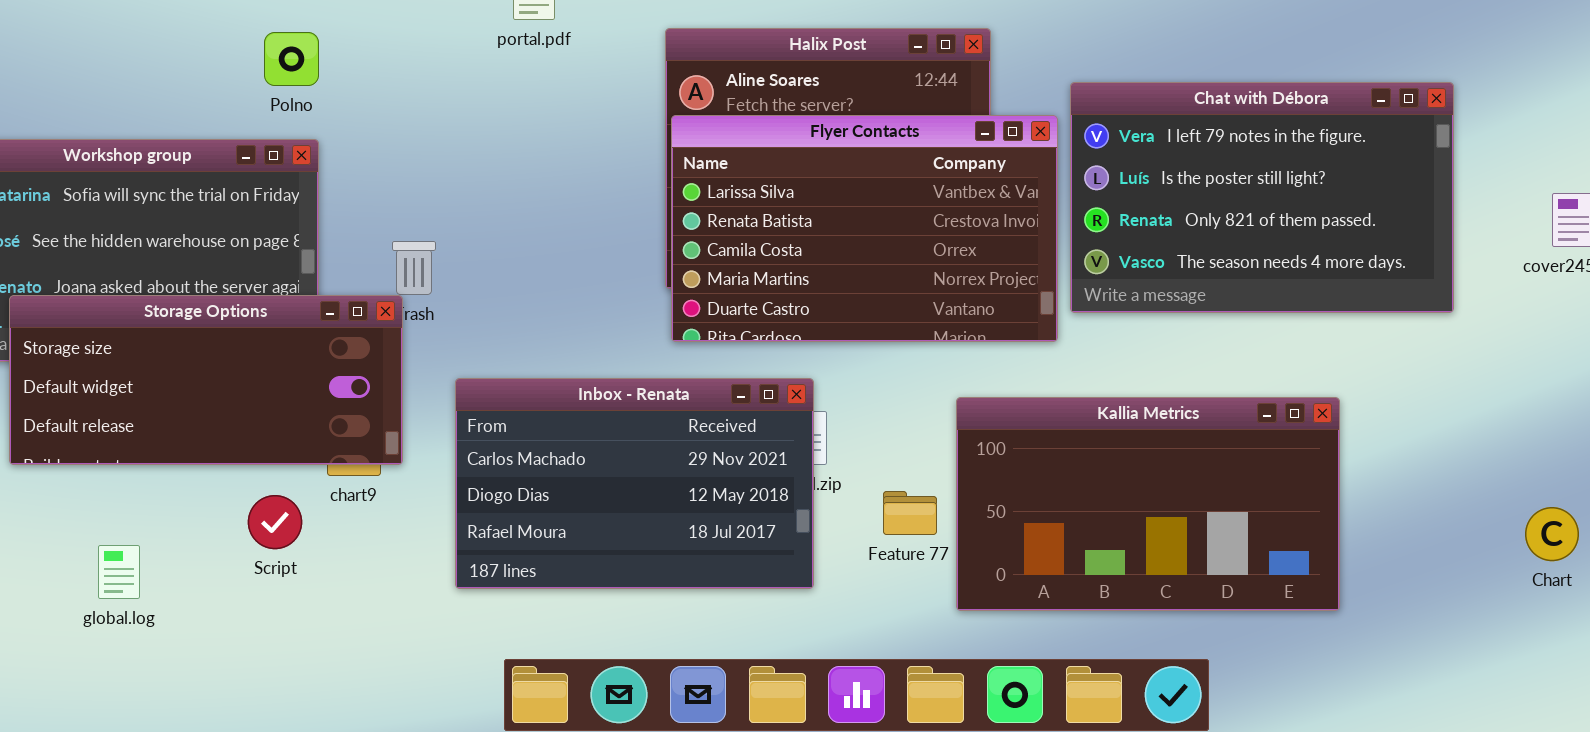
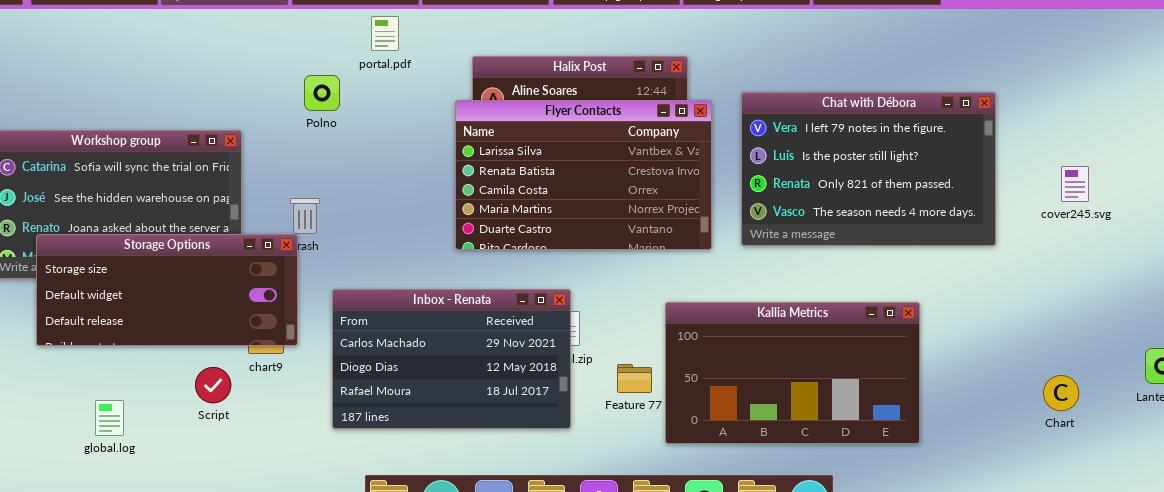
Polno: [264,32,319,86] -> [304,75,340,111], moved
Flyer Contacts: [671,115,1058,342] -> [455,100,712,250], moved

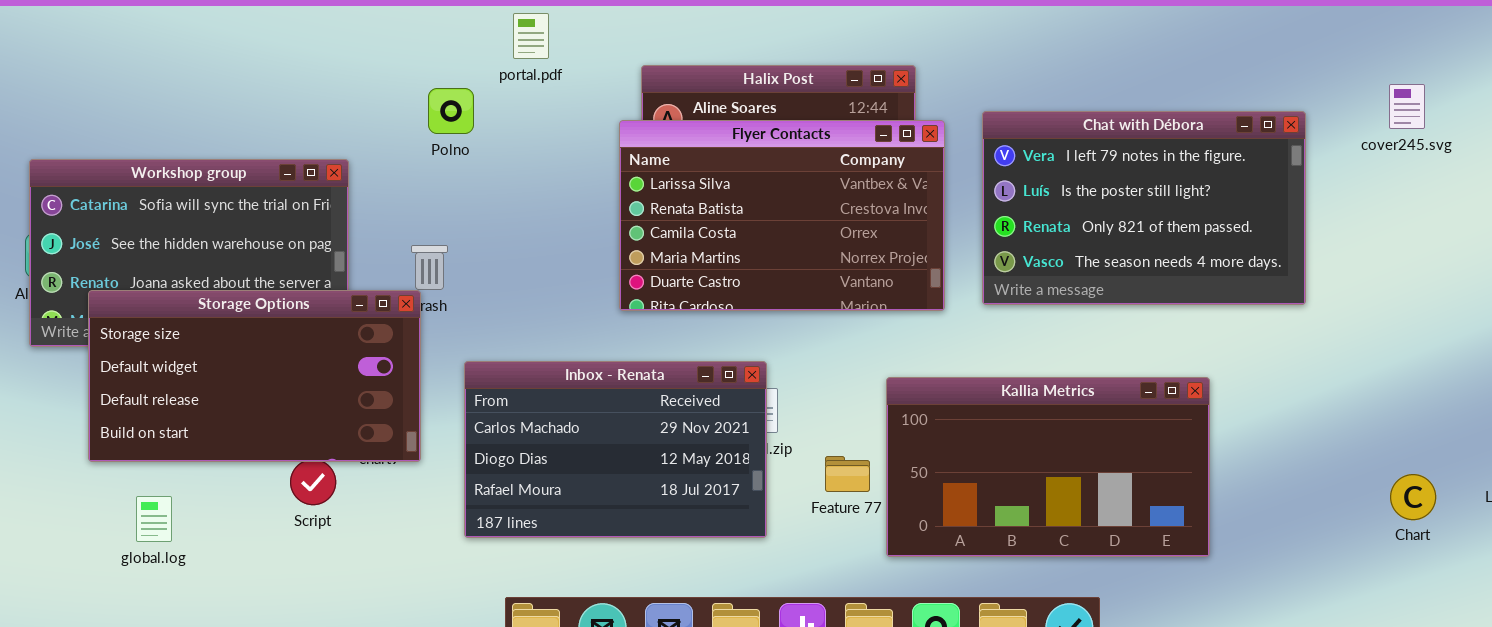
cover245.svg: [1061,166,1089,202] -> [1389,84,1425,129], moved
Storage Options: [36,234,298,346] -> [88,290,421,462], resized
Chart: [1043,375,1079,411] -> [1390,474,1436,520], moved
global.log: [95,400,124,436] -> [136,496,172,542], moved

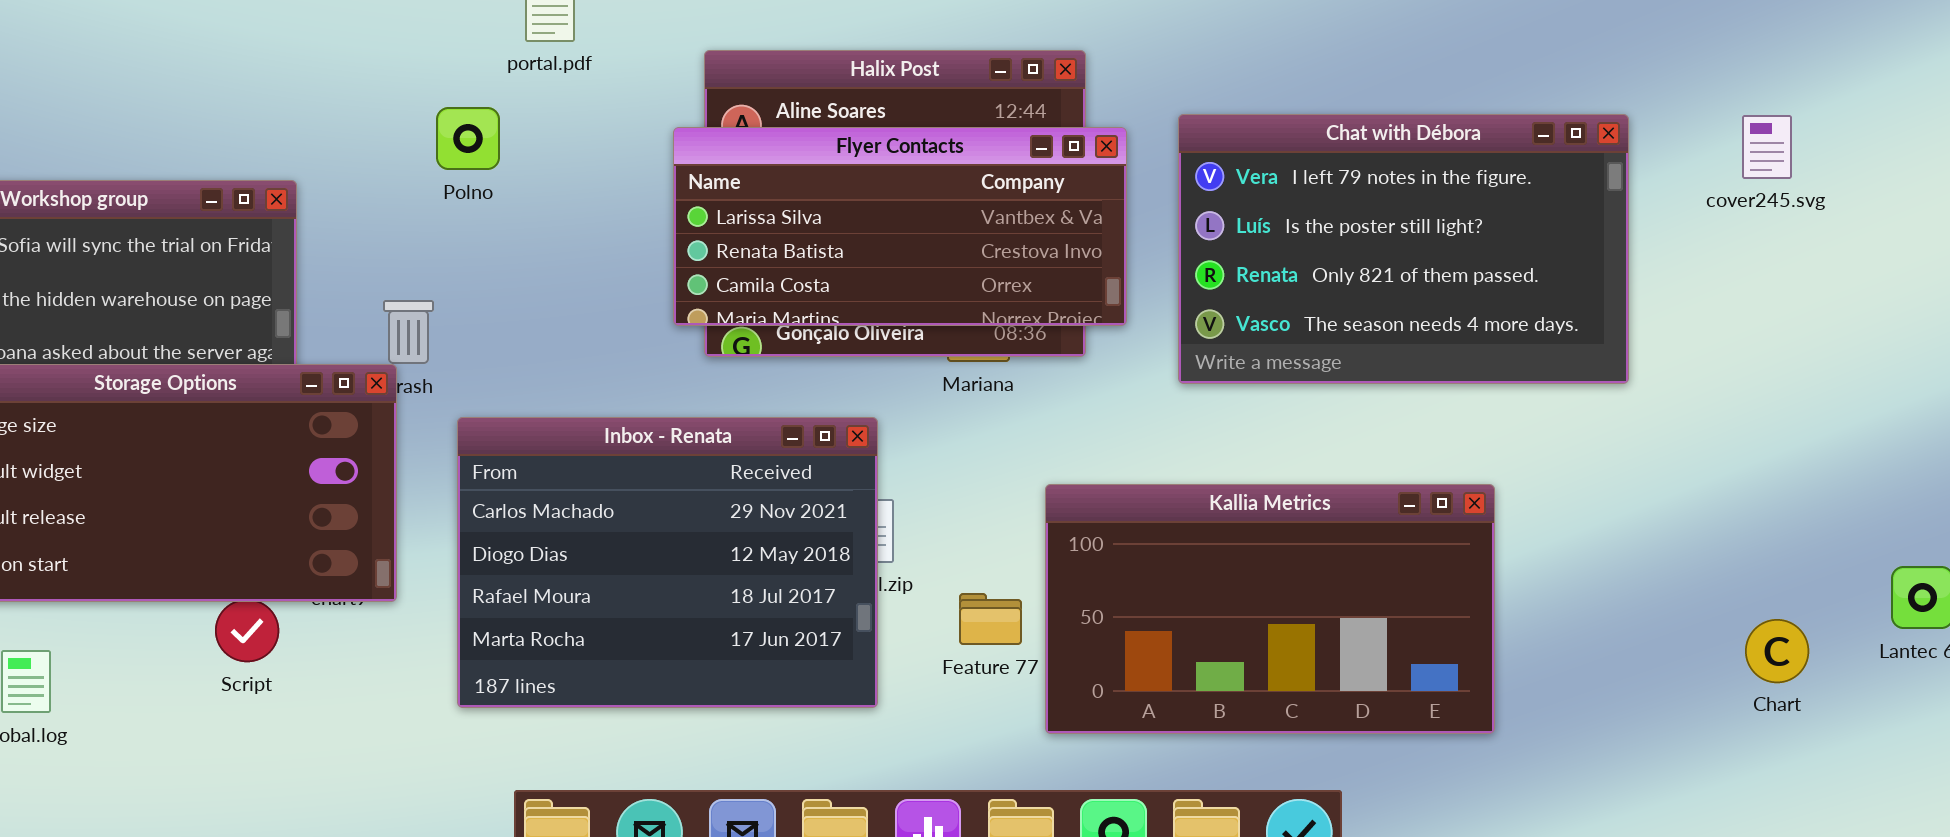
cover245.svg: [1389,84,1425,129] -> [1742,115,1792,179], moved
Polno: [428,88,474,134] -> [436,107,500,170], moved
Flyer Contacts: [619,120,945,311] -> [673,127,1127,326], resized
Inbox - Renata: [464,361,767,538] -> [457,417,878,708], resized

